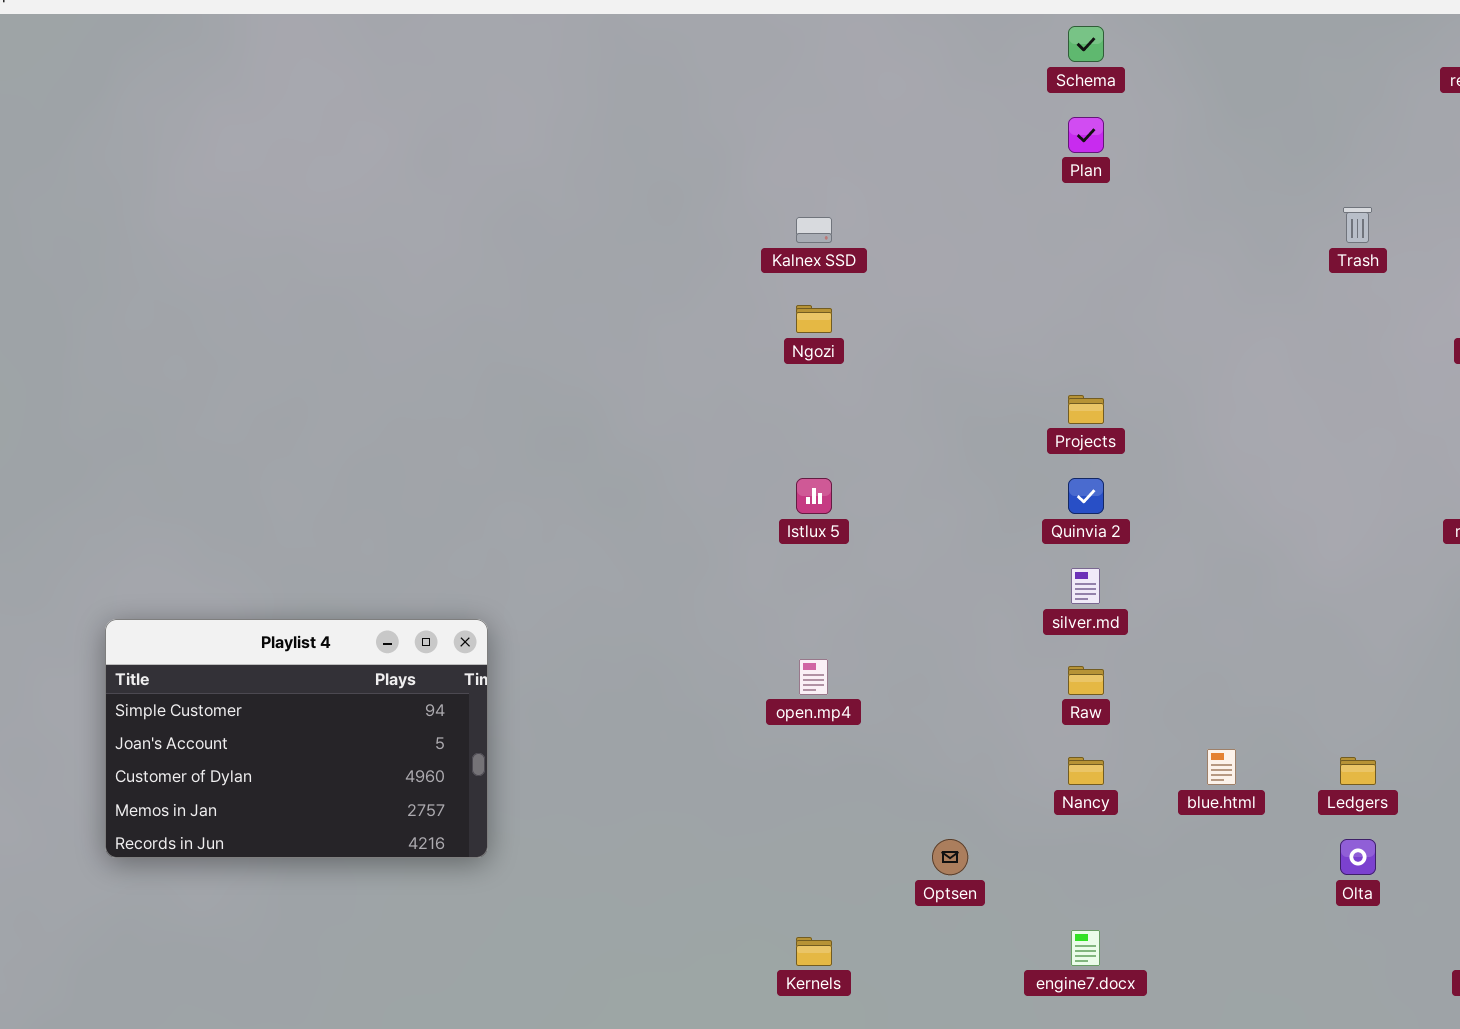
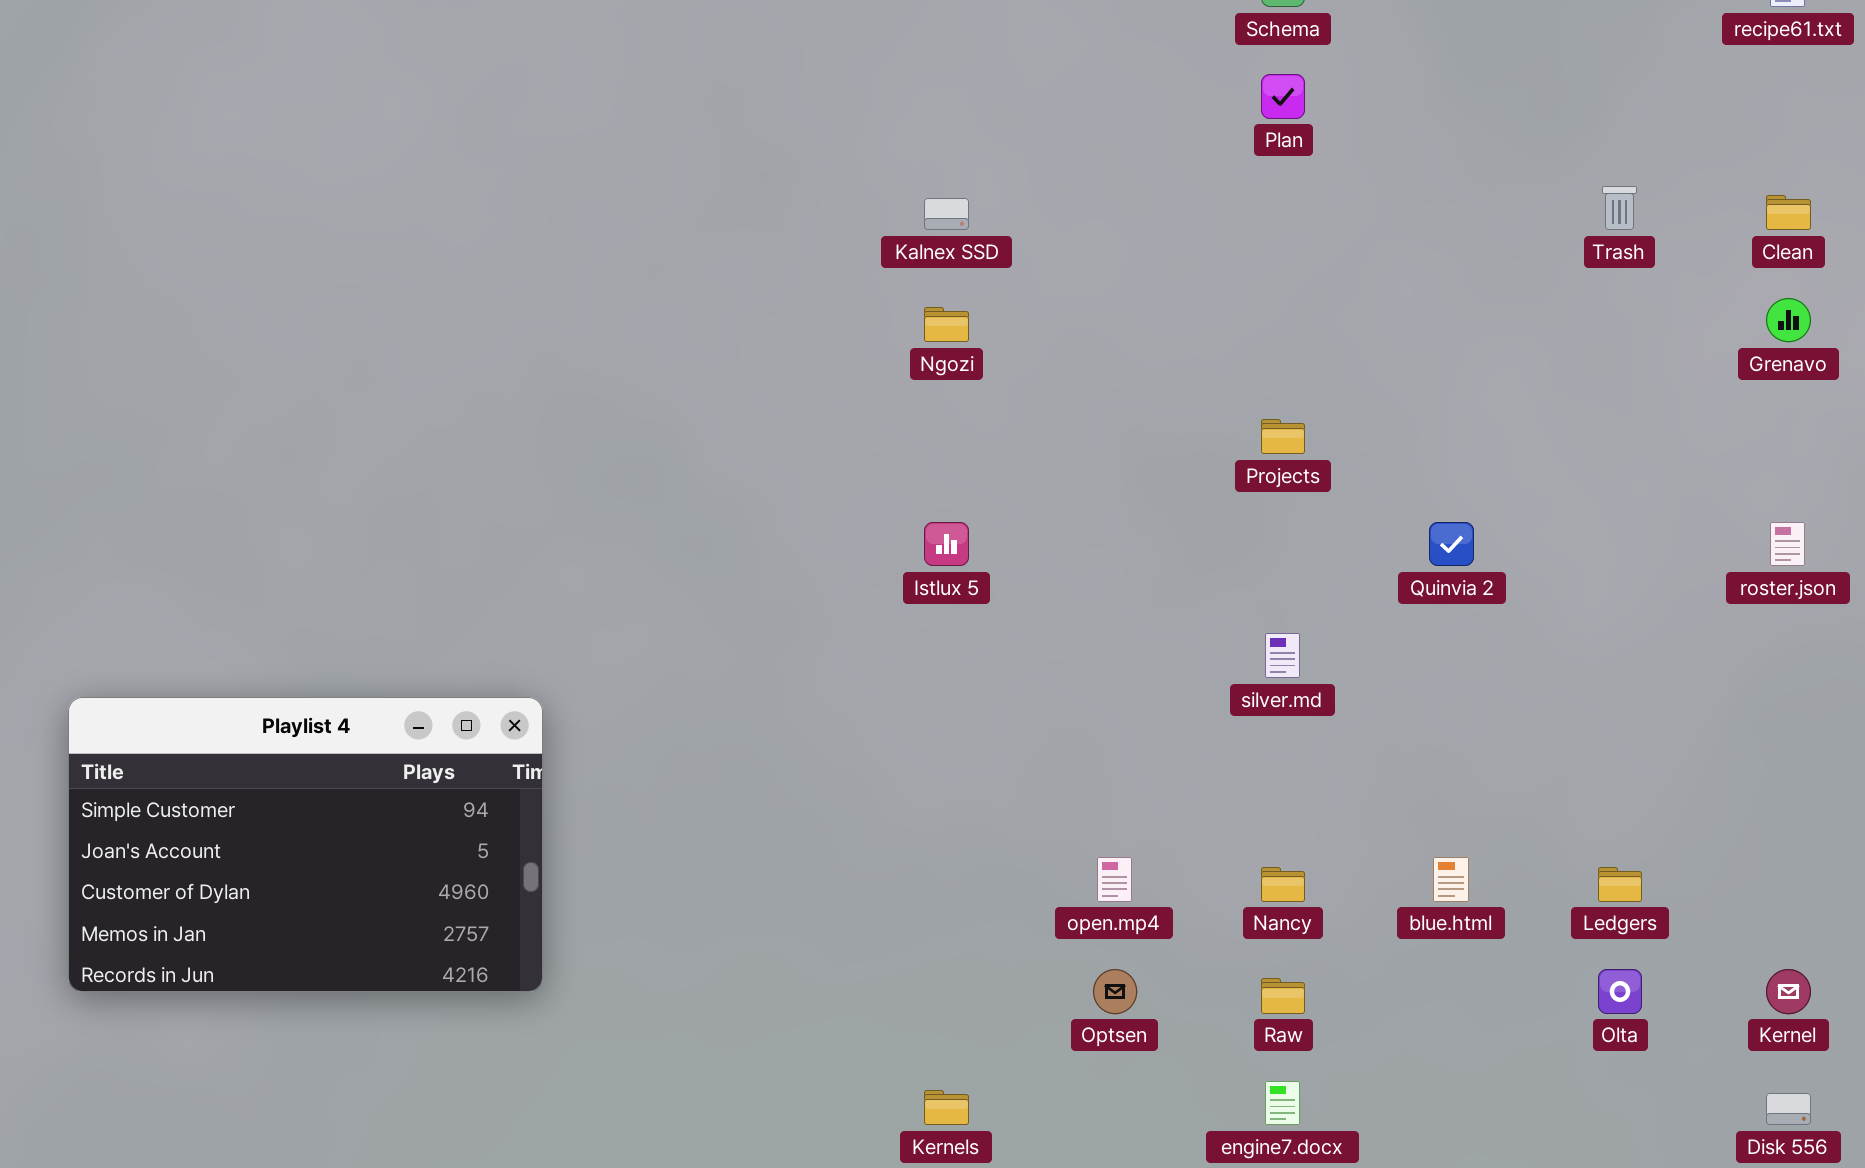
Quinvia 2: [1068,478,1104,514] -> [1429,522,1474,566], moved
open.mp4: [799,659,828,695] -> [1097,857,1132,902], moved
Raw: [1068,666,1104,695] -> [1261,978,1305,1014], moved

